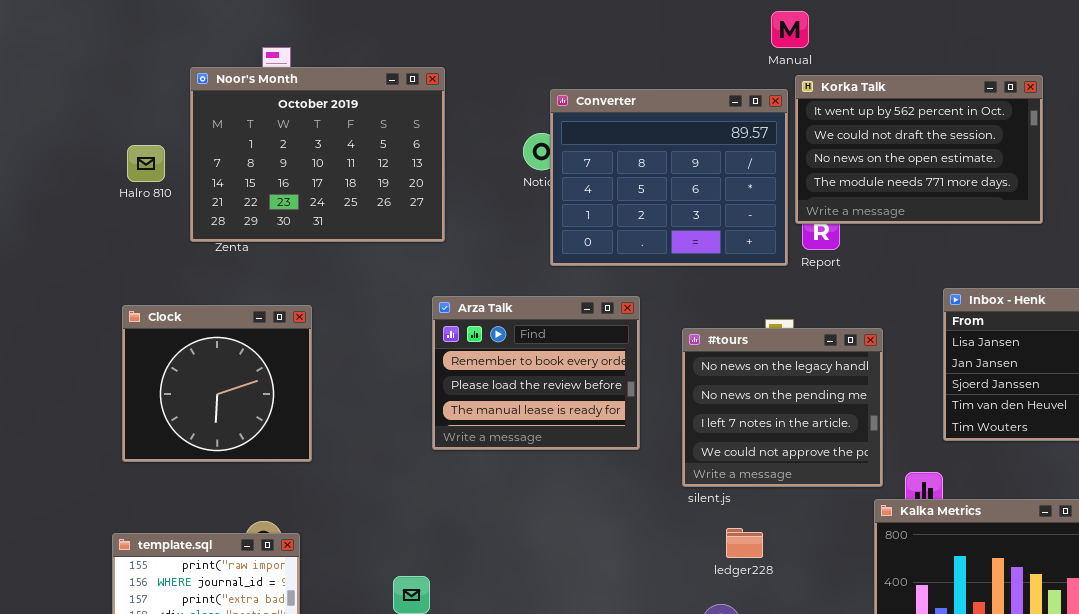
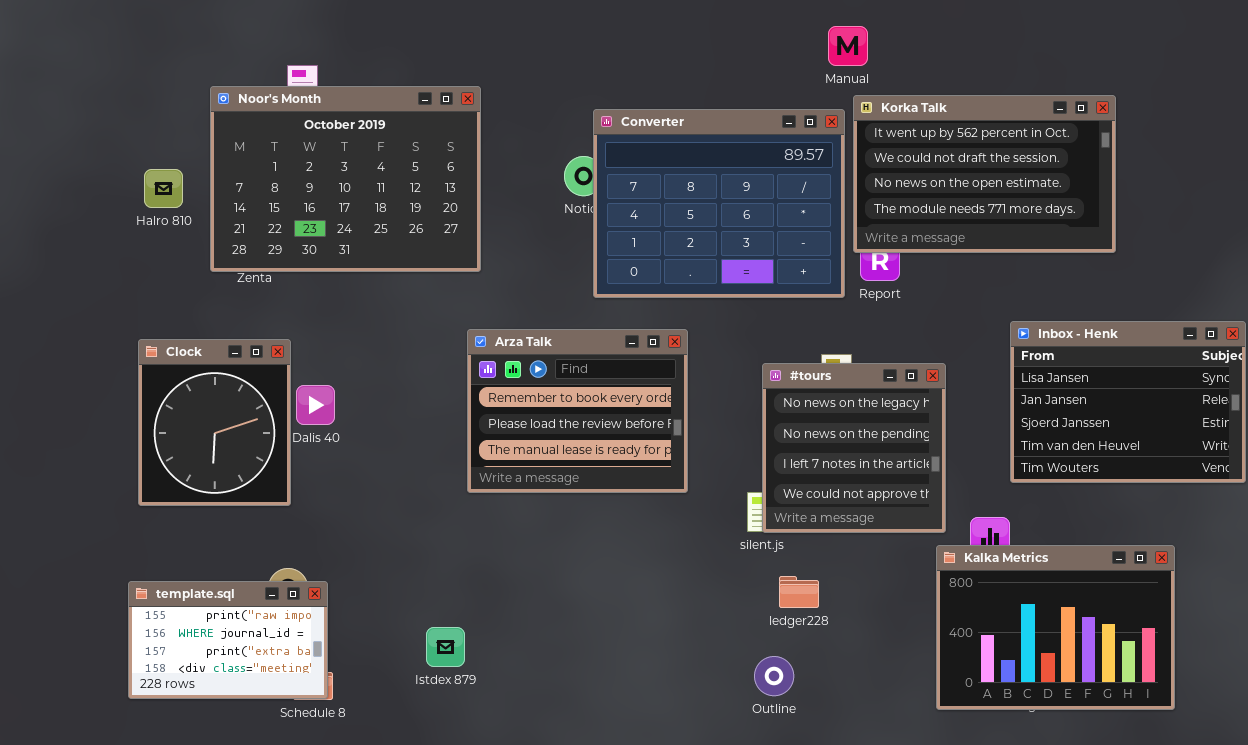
Clock: [122,305,312,462] -> [138,339,291,506], resized
#tours: [682,328,883,487] -> [762,363,946,533], resized

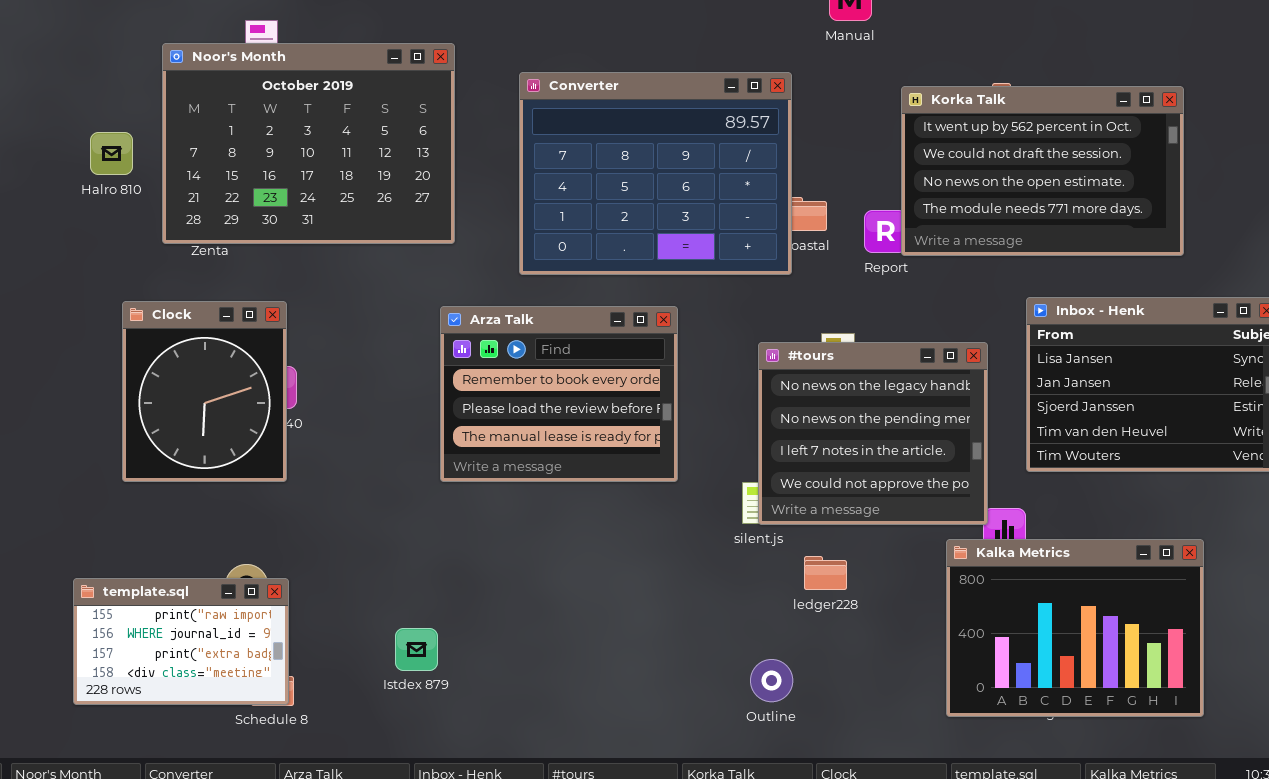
Korka Talk: [853,95,1116,253] -> [901,86,1184,256], moved
Converter: [593,109,845,298] -> [519,72,792,275], moved
Clock: [138,339,291,506] -> [122,301,287,482], moved
#tours: [762,363,946,533] -> [758,342,988,525], resized
ledger228: [779,576,819,608] -> [804,556,847,590], moved

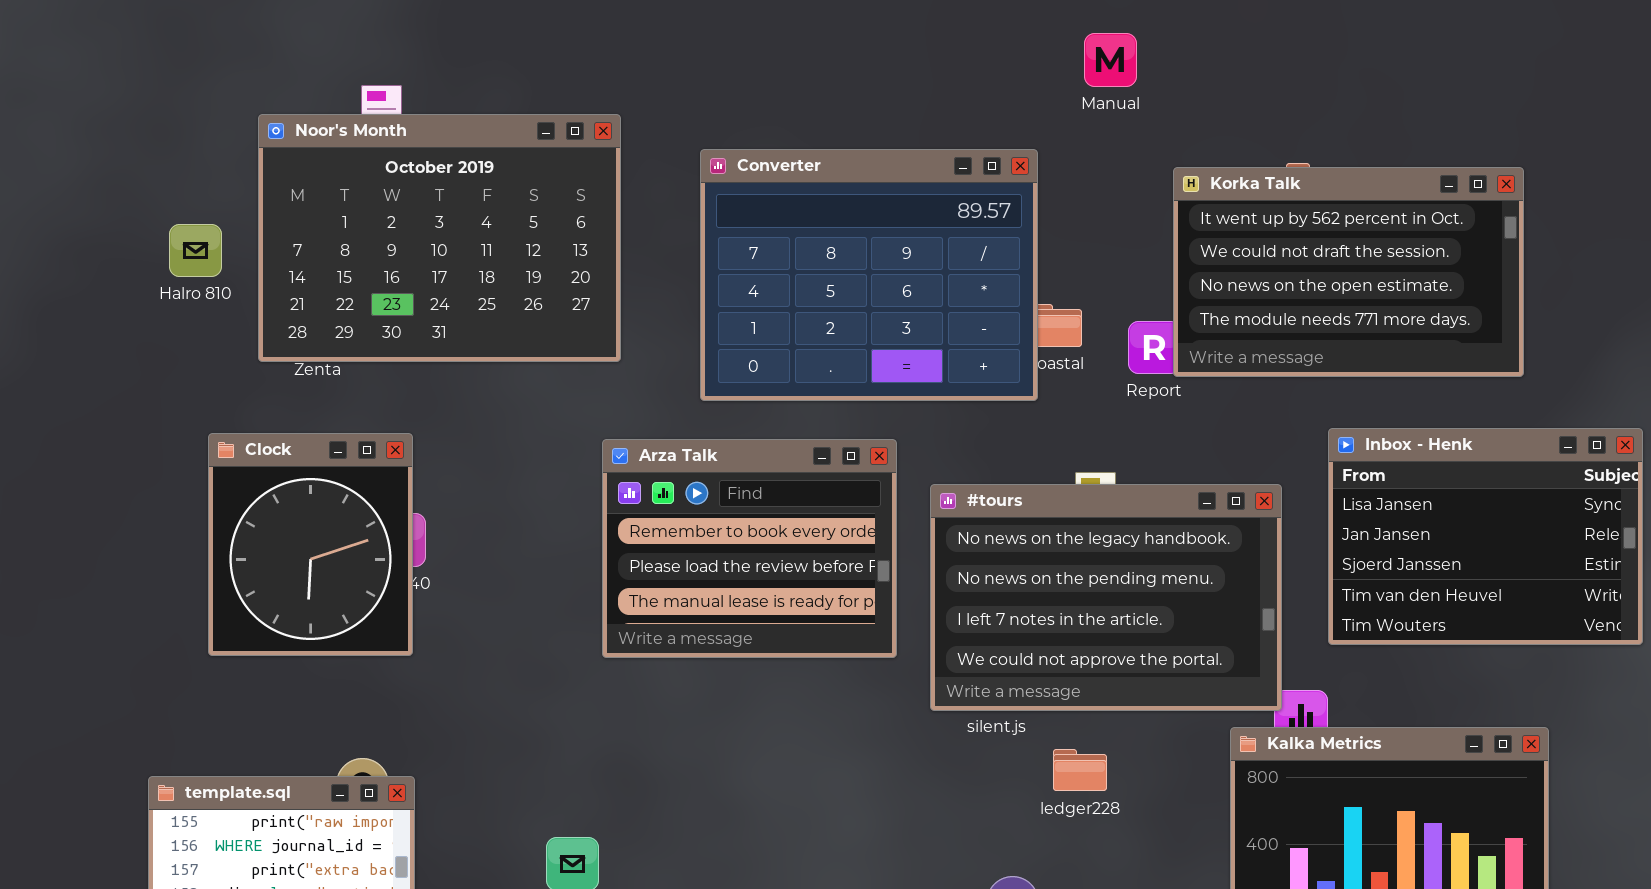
#tours: [758,342,988,525] -> [930,484,1282,711], resized

